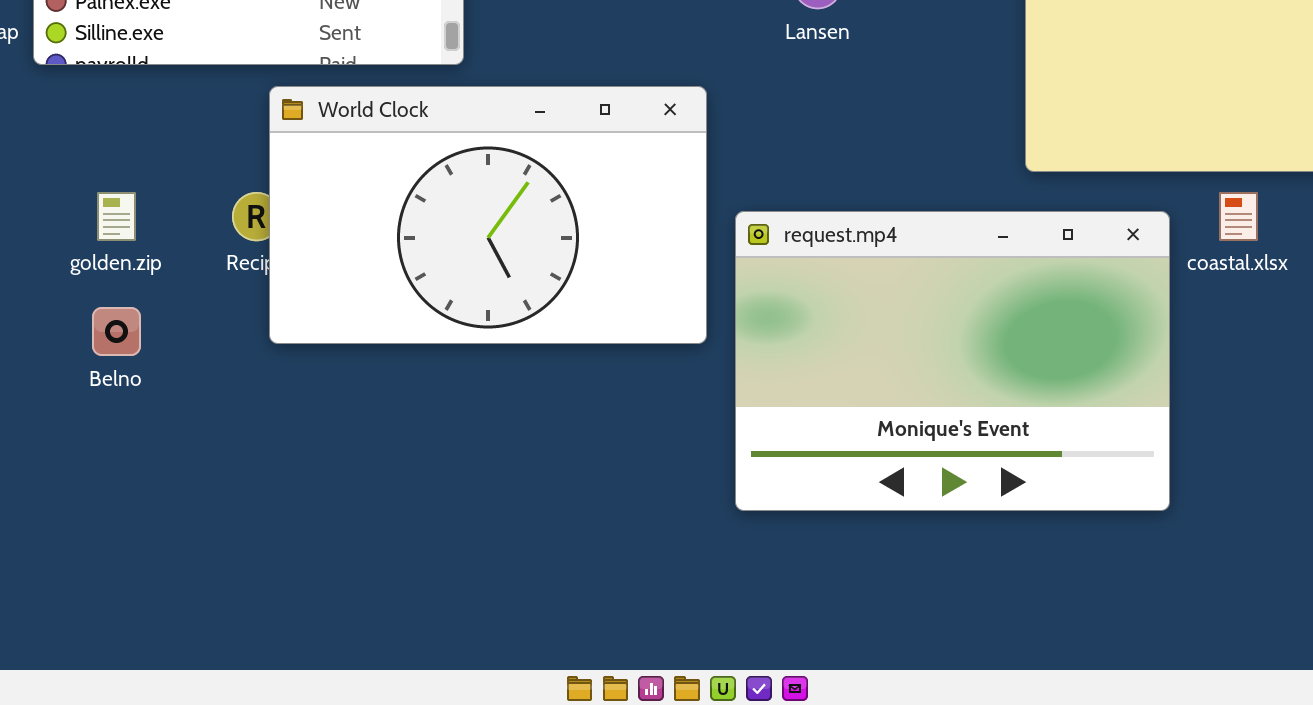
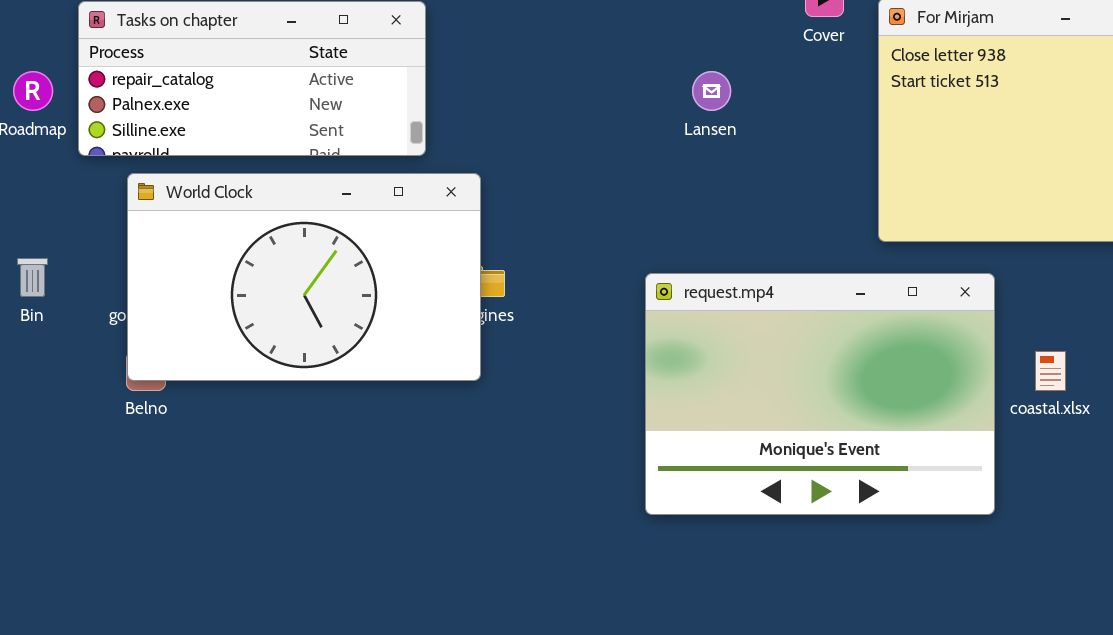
World Clock: [269,86,707,344] -> [127,173,481,381], moved
coastal.xlsx: [1219,192,1258,241] -> [1035,351,1066,391], moved

